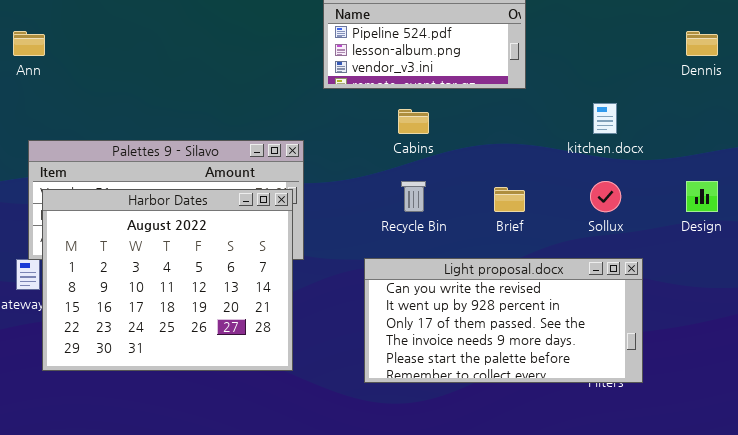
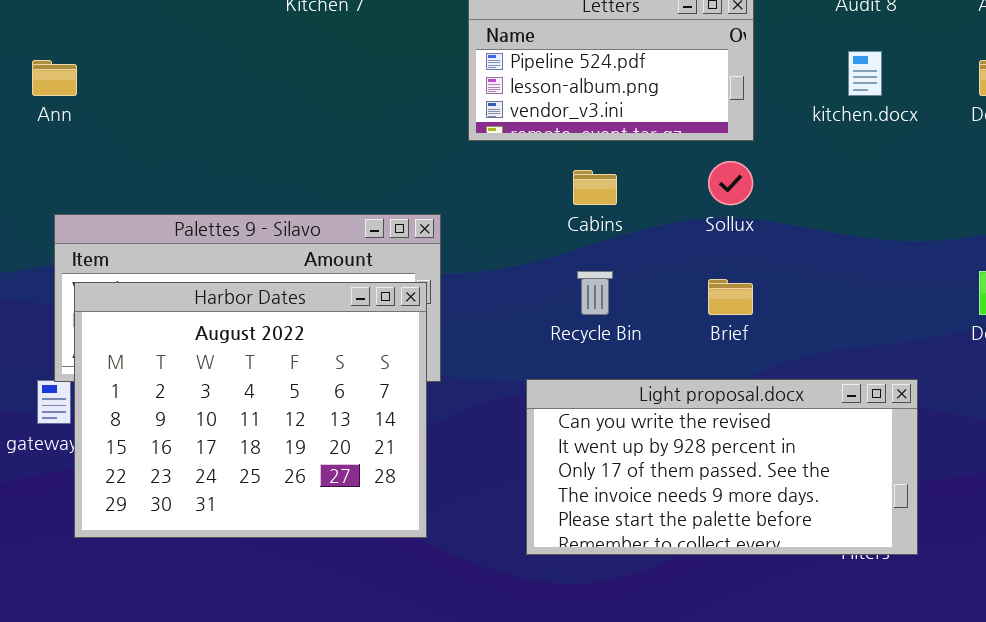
kitchen.docx: [593,103,617,134] -> [848,51,882,96], moved
Sollux: [590,181,621,212] -> [708,161,753,205], moved

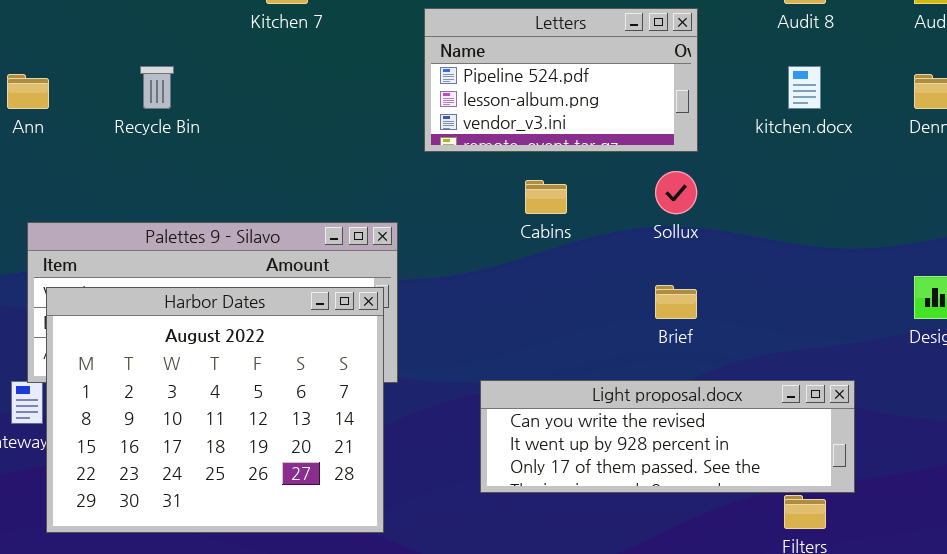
Recycle Bin: [577,271,613,315] -> [140,66,174,109], moved
Light proposal.docx: [526,379,918,555] -> [480,380,855,493], resized

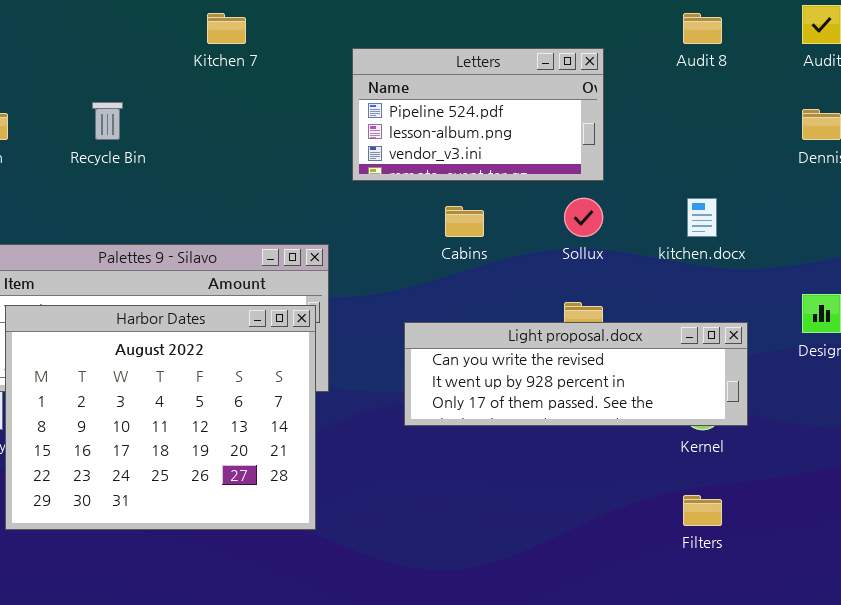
kitchen.docx: [788,66,821,109] -> [687,198,717,237], moved
Light proposal.docx: [480,380,855,493] -> [404,322,748,426], moved

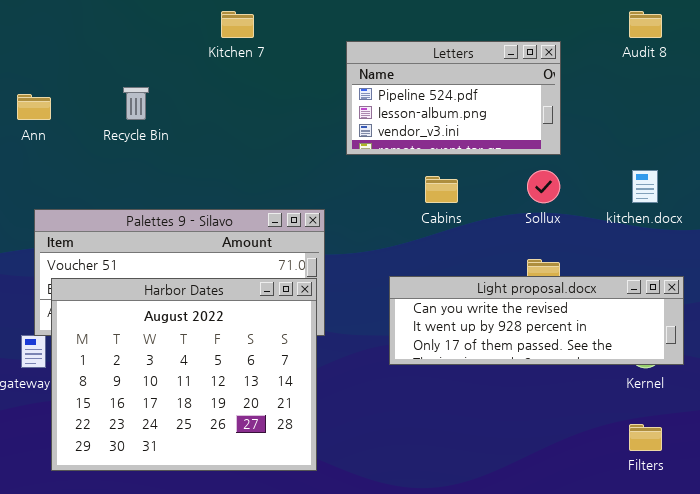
Harbor Dates: [5,305,316,530] -> [51,278,317,471], moved

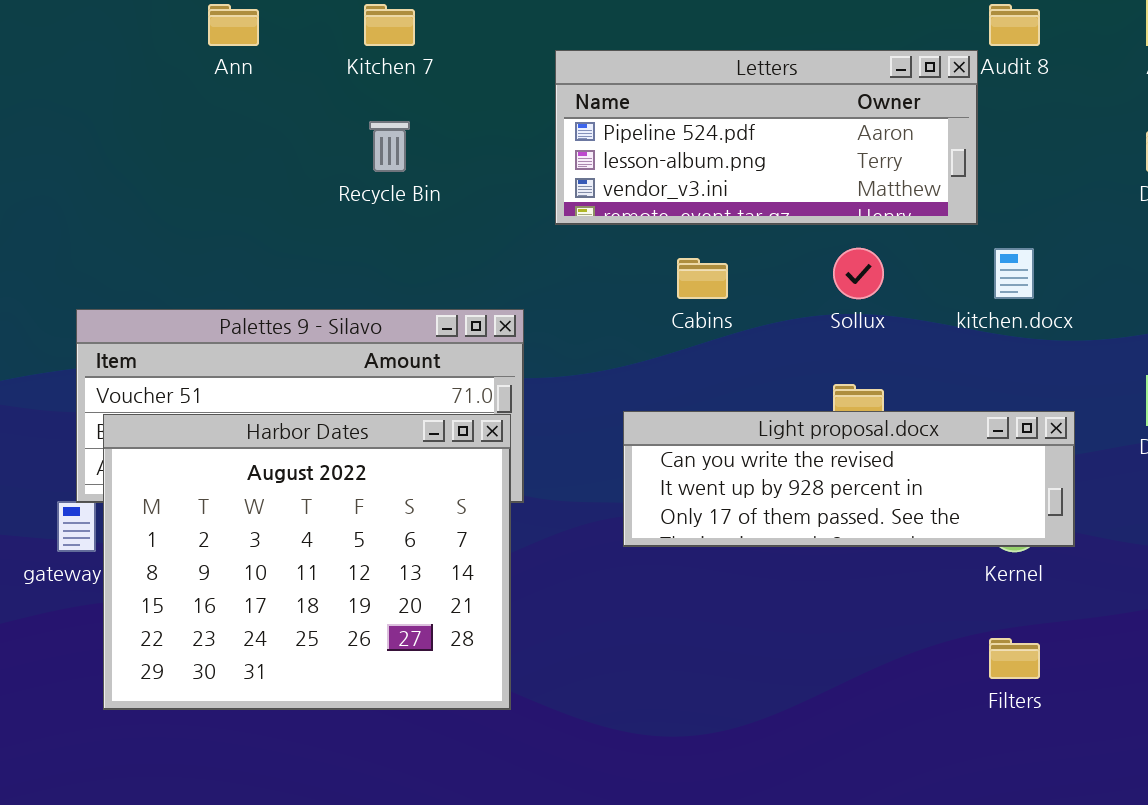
Letters: [346,41,561,155] -> [555,50,978,225], resized
Recycle Bin: [123,87,149,120] -> [369,121,410,172], moved
Ann: [17,94,51,120] -> [208,4,259,46], moved

